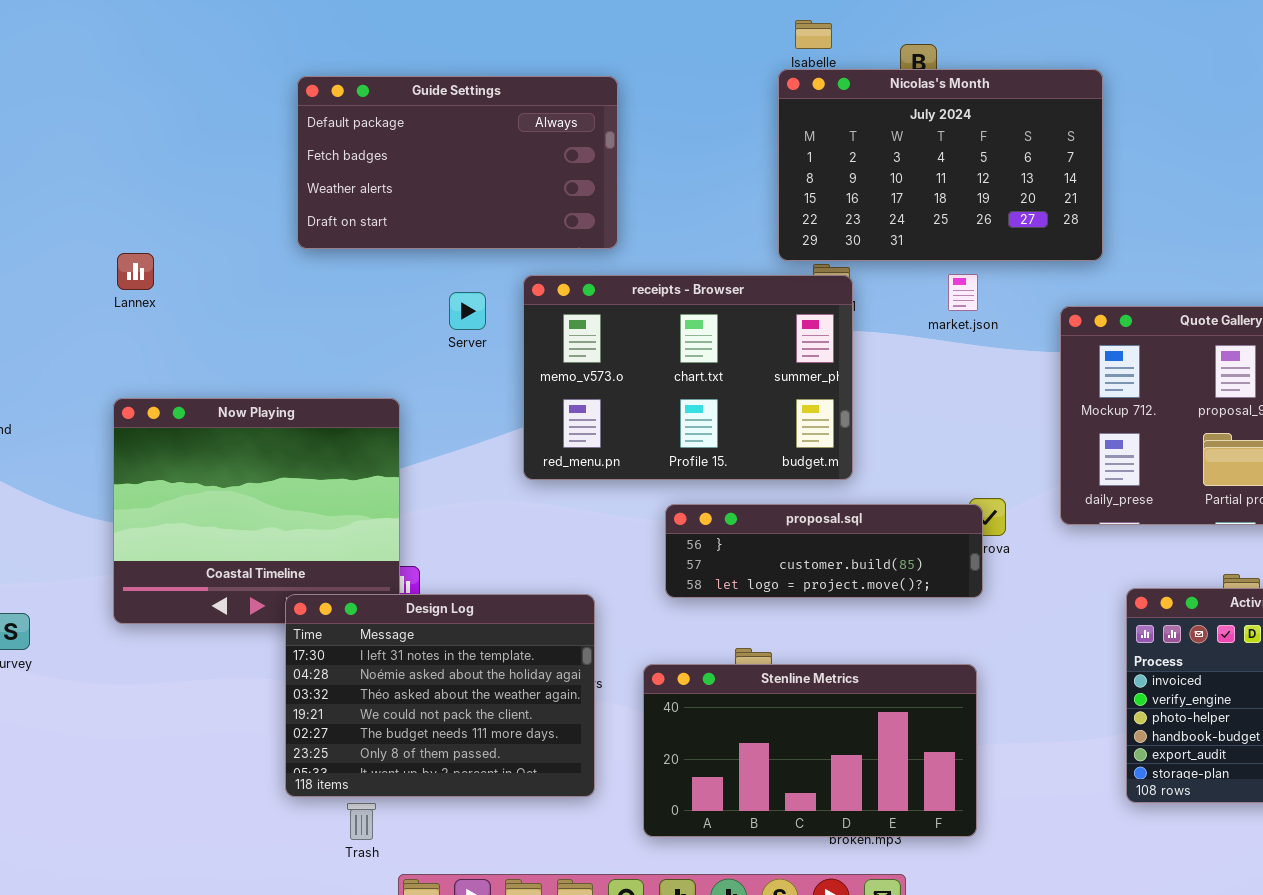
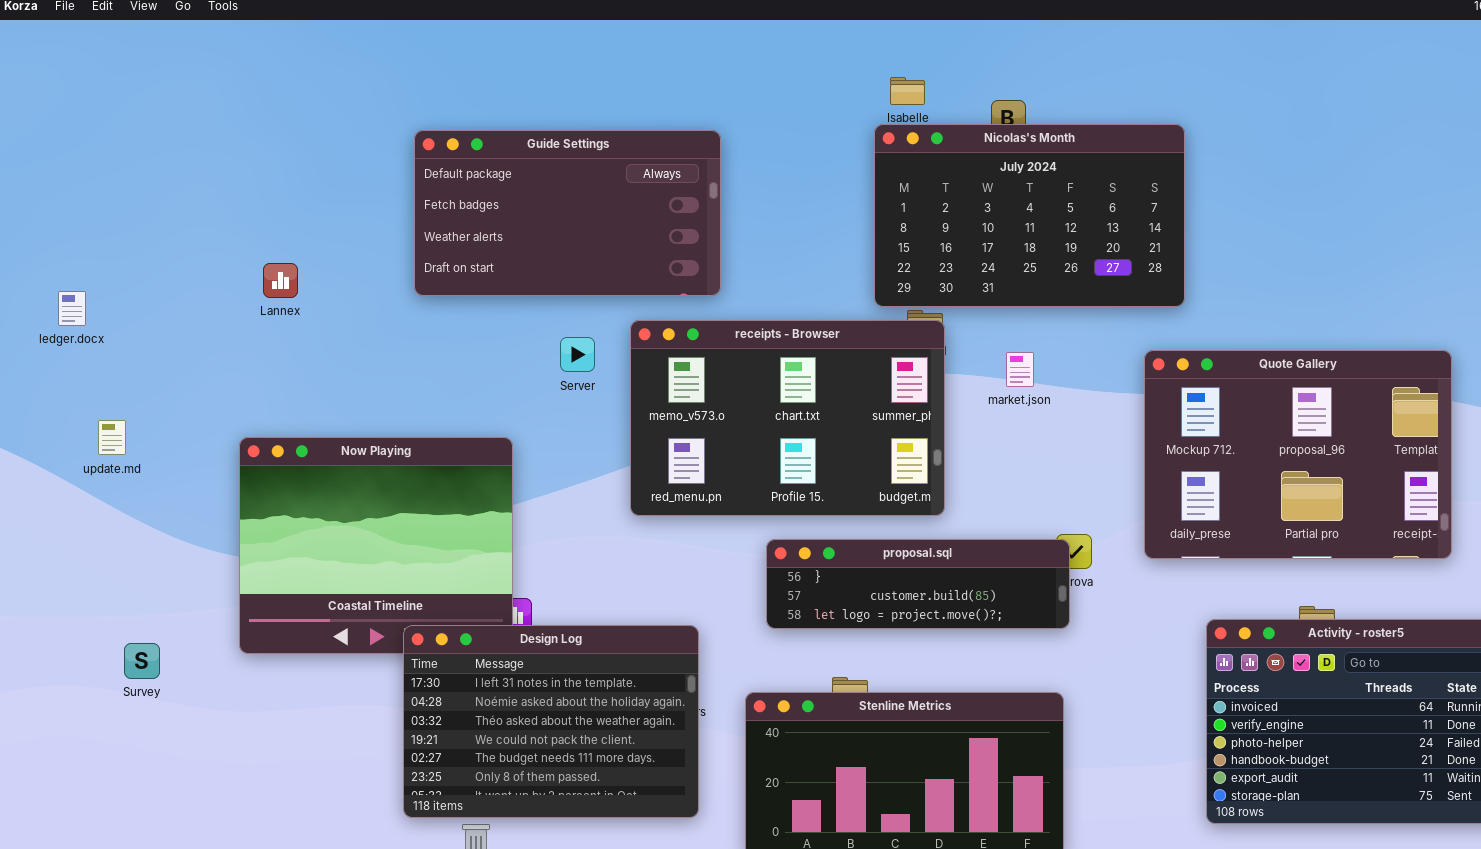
Lannex: [117,253,154,290] -> [263,263,298,298], moved
market.json: [948,274,978,311] -> [1006,352,1034,387], moved

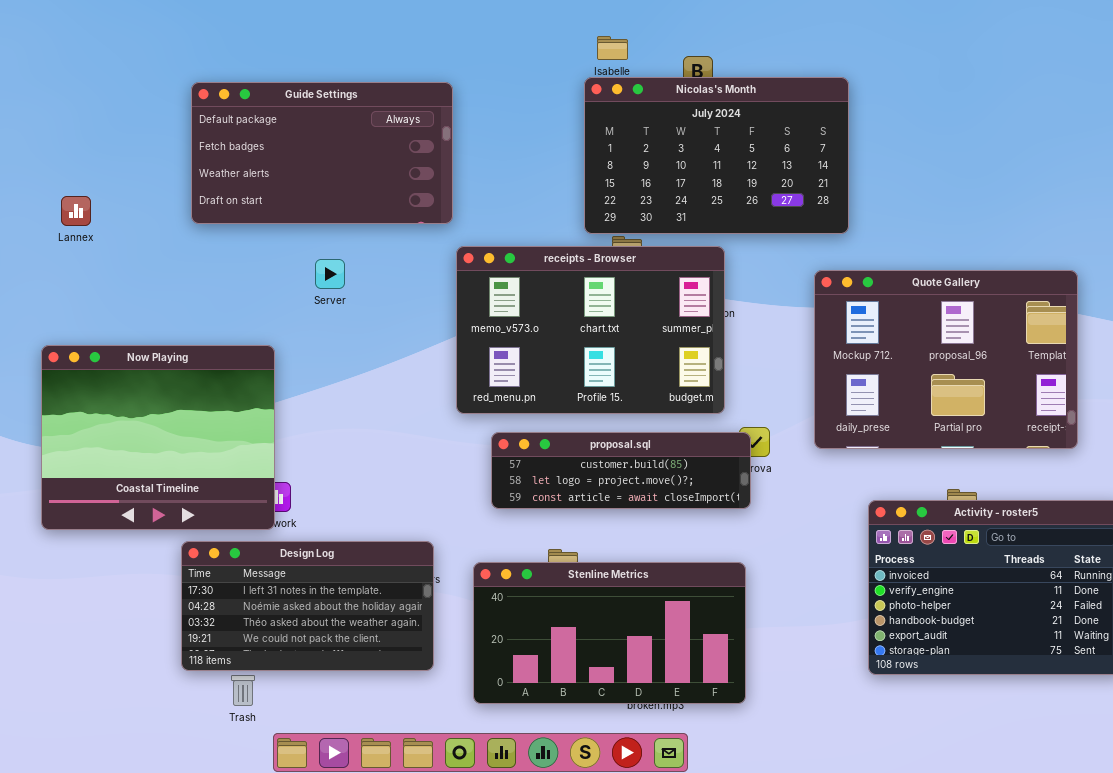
receipts - Browser: [630,320,945,516] -> [456,246,725,414], moved
proposal.sql: [766,539,1070,629] -> [491,432,751,509], scrolled down 1 row
Design Log: [403,625,699,818] -> [181,541,434,671], resized

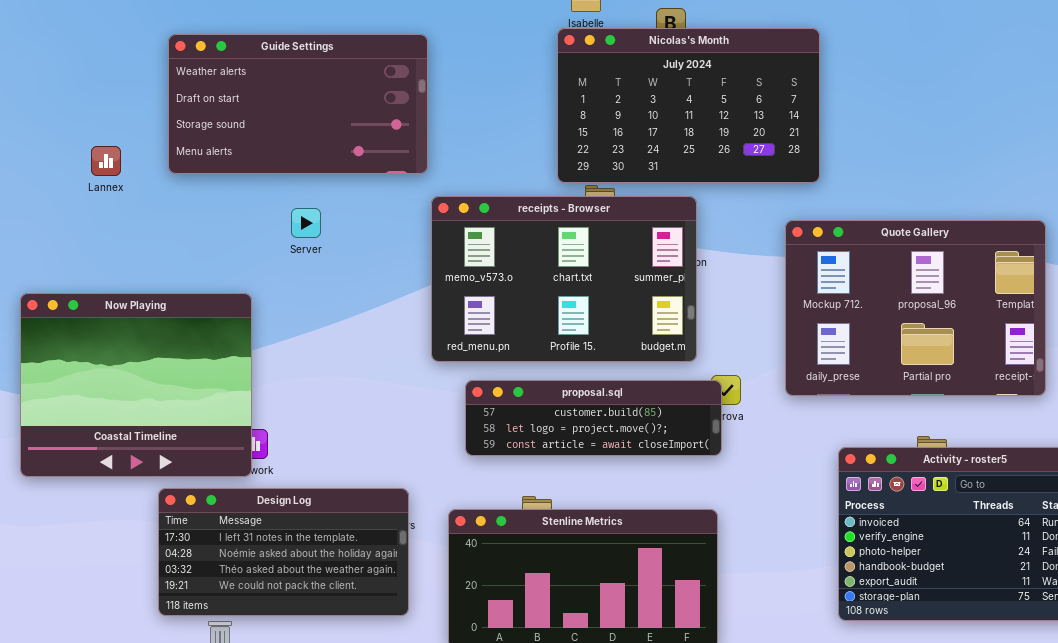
Guide Settings: [191,82,453,224] -> [168,34,428,174], scrolled down 2 rows
Lannex: [61,196,91,226] -> [91,146,121,176], moved

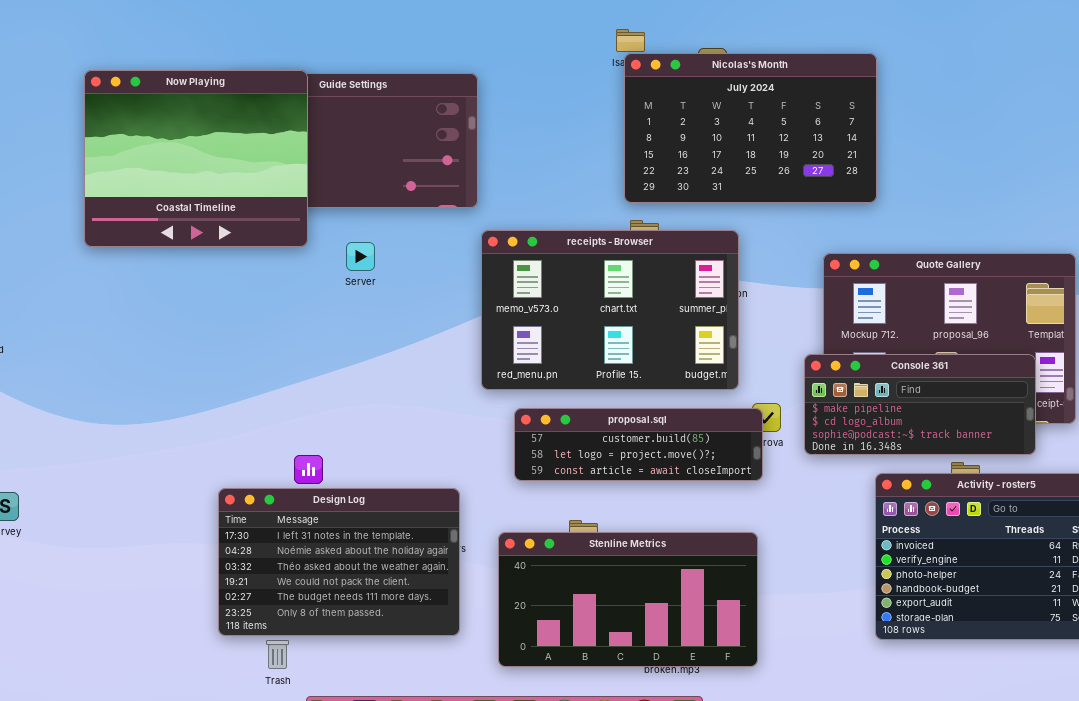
Nicolas's Month: [557,28,820,183] -> [624,53,877,203], moved
Now Playing: [20,293,252,477] -> [84,70,308,247], moved
Console 361: none -> [804,354,1036,455], opened
Design Log: [158,488,409,616] -> [218,488,460,636], resized

